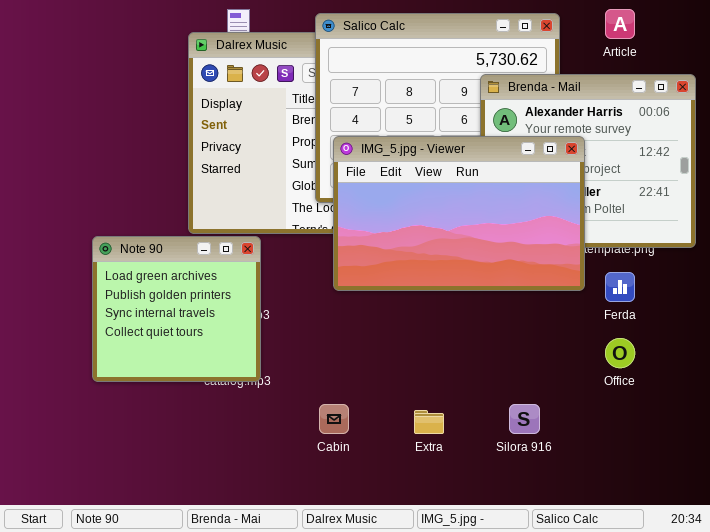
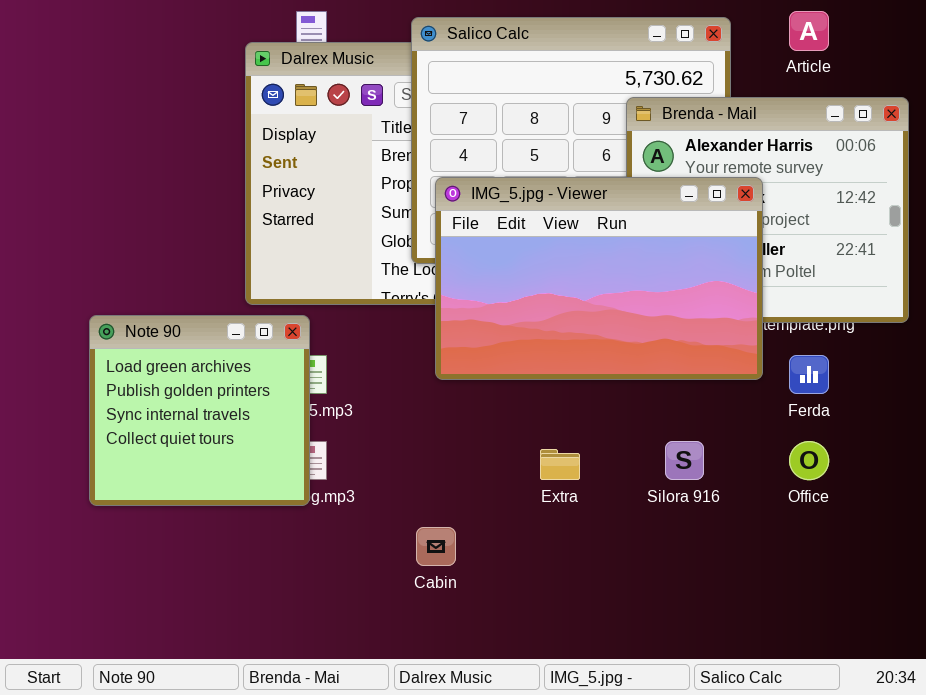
Note 90: [92,236,261,382] -> [89,315,310,506], moved
Silora 916: [509,404,540,434] -> [665,441,704,480], moved
Extra: [414,410,444,434] -> [540,449,580,480], moved

